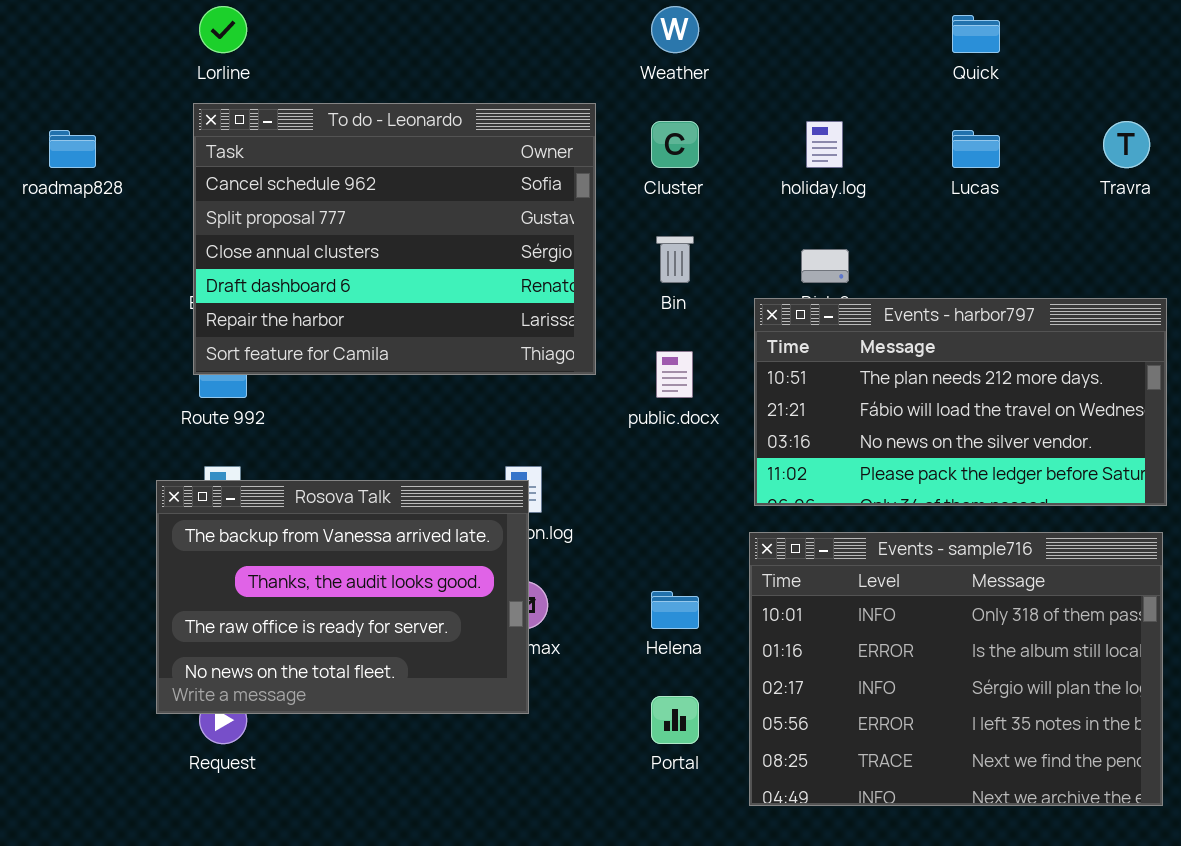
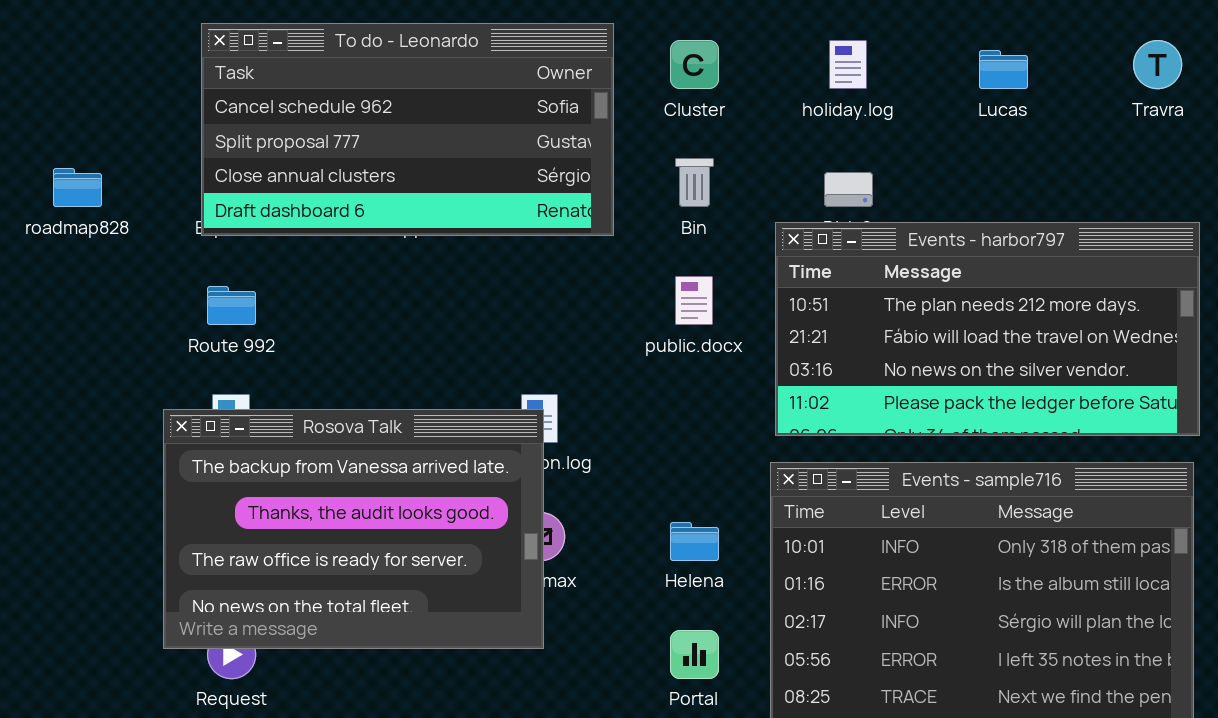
To do - Leonardo: [193,103,596,375] -> [201,23,614,236], resized
roadmap828: [49,130,96,168] -> [53,168,102,207], moved

